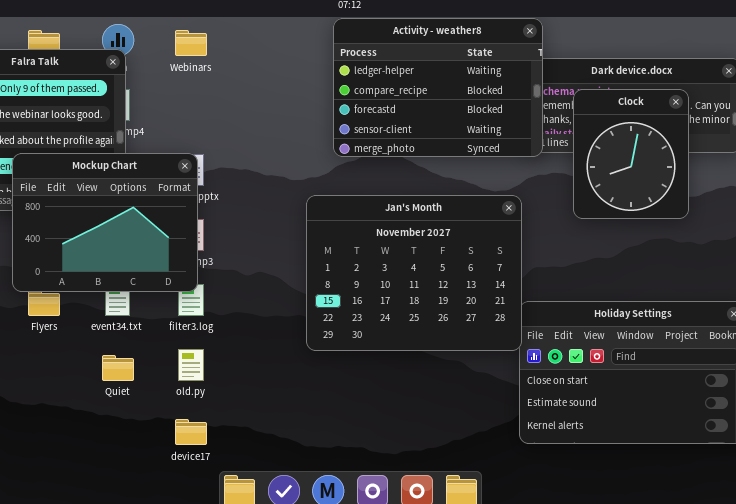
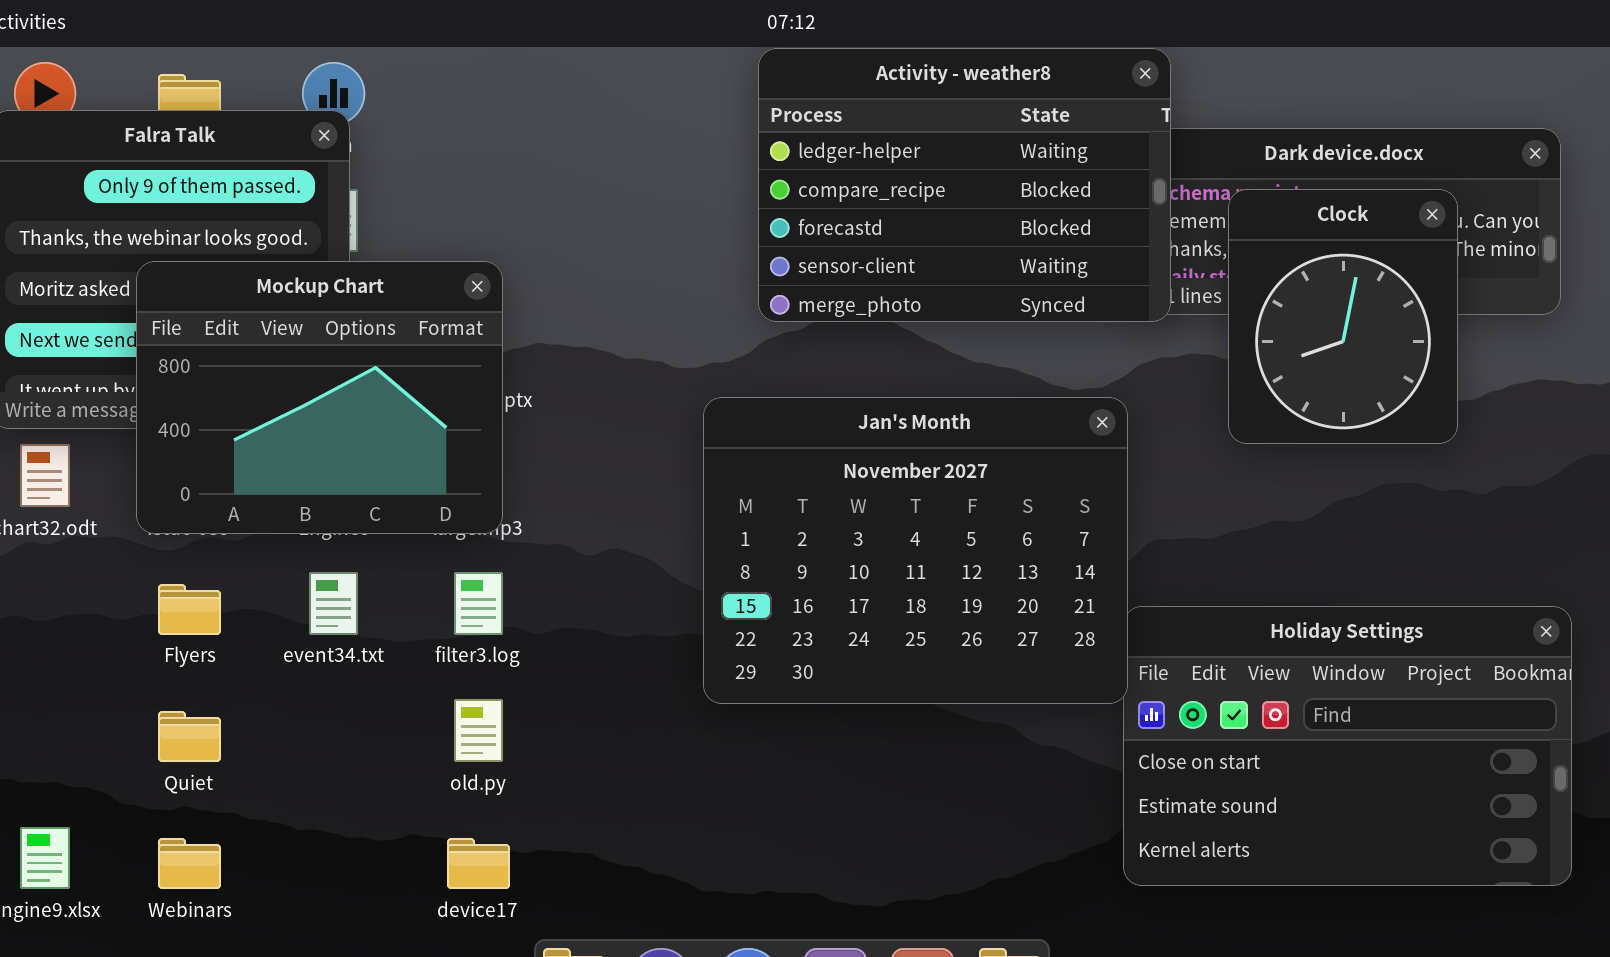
Webinars: [175,30,207,56] -> [158,838,221,889], moved
Mockup Chart: [12,153,198,292] -> [136,261,503,534], moved
Quiet: [102,355,134,381] -> [158,711,221,762], moved

